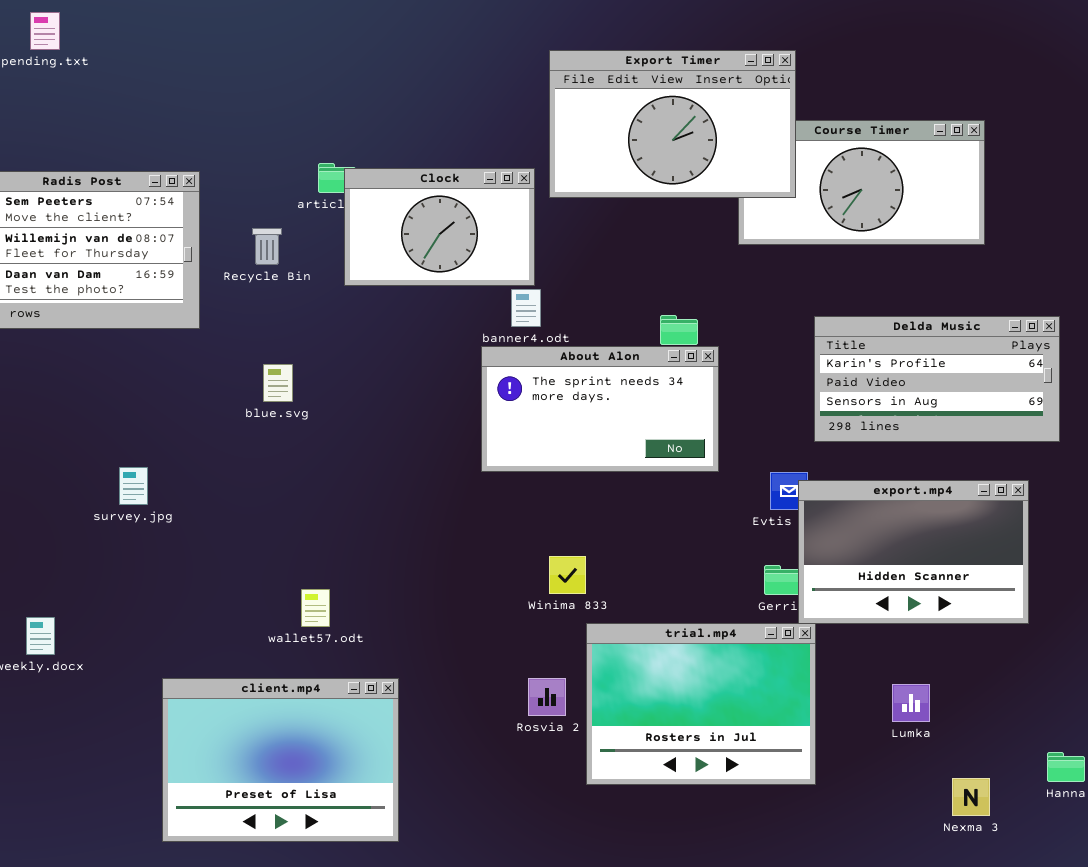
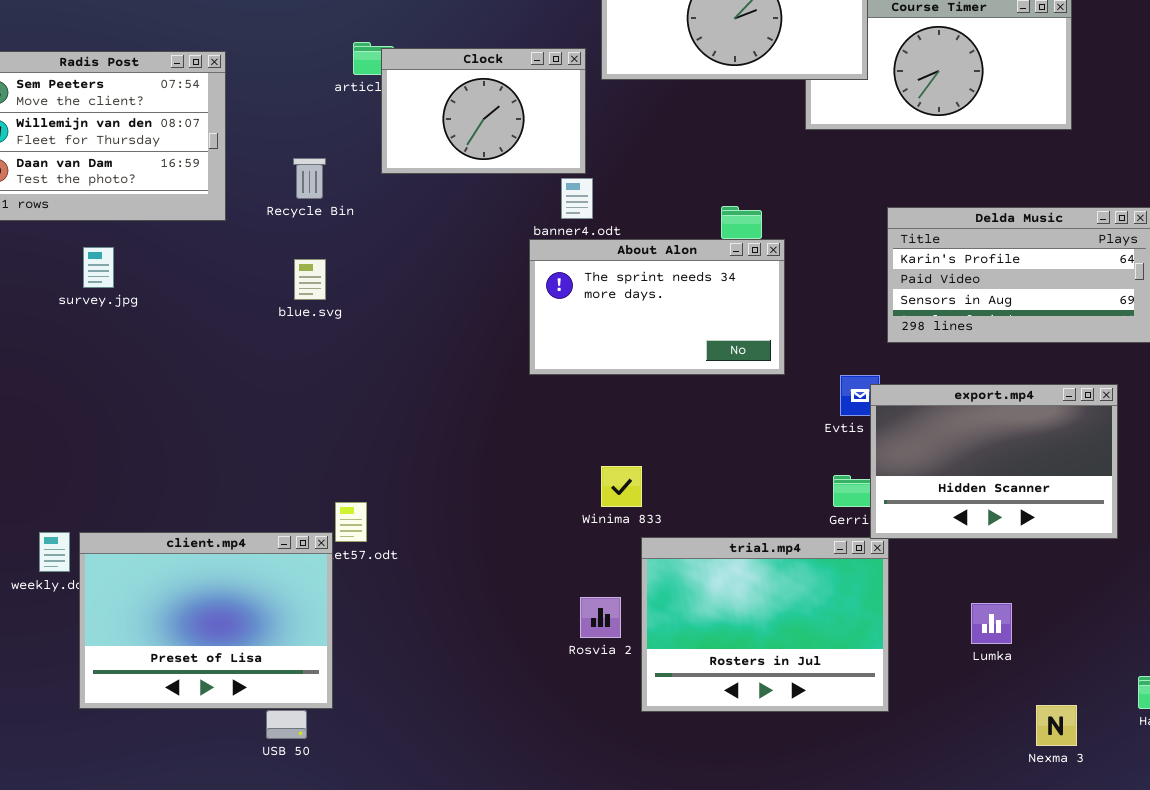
Recycle Bin: [252,228,282,265] -> [293,158,326,199], moved
survey.jpg: [119,467,148,505] -> [83,247,114,288], moved
client.mp4: [162,678,399,842] -> [79,532,333,709], moved

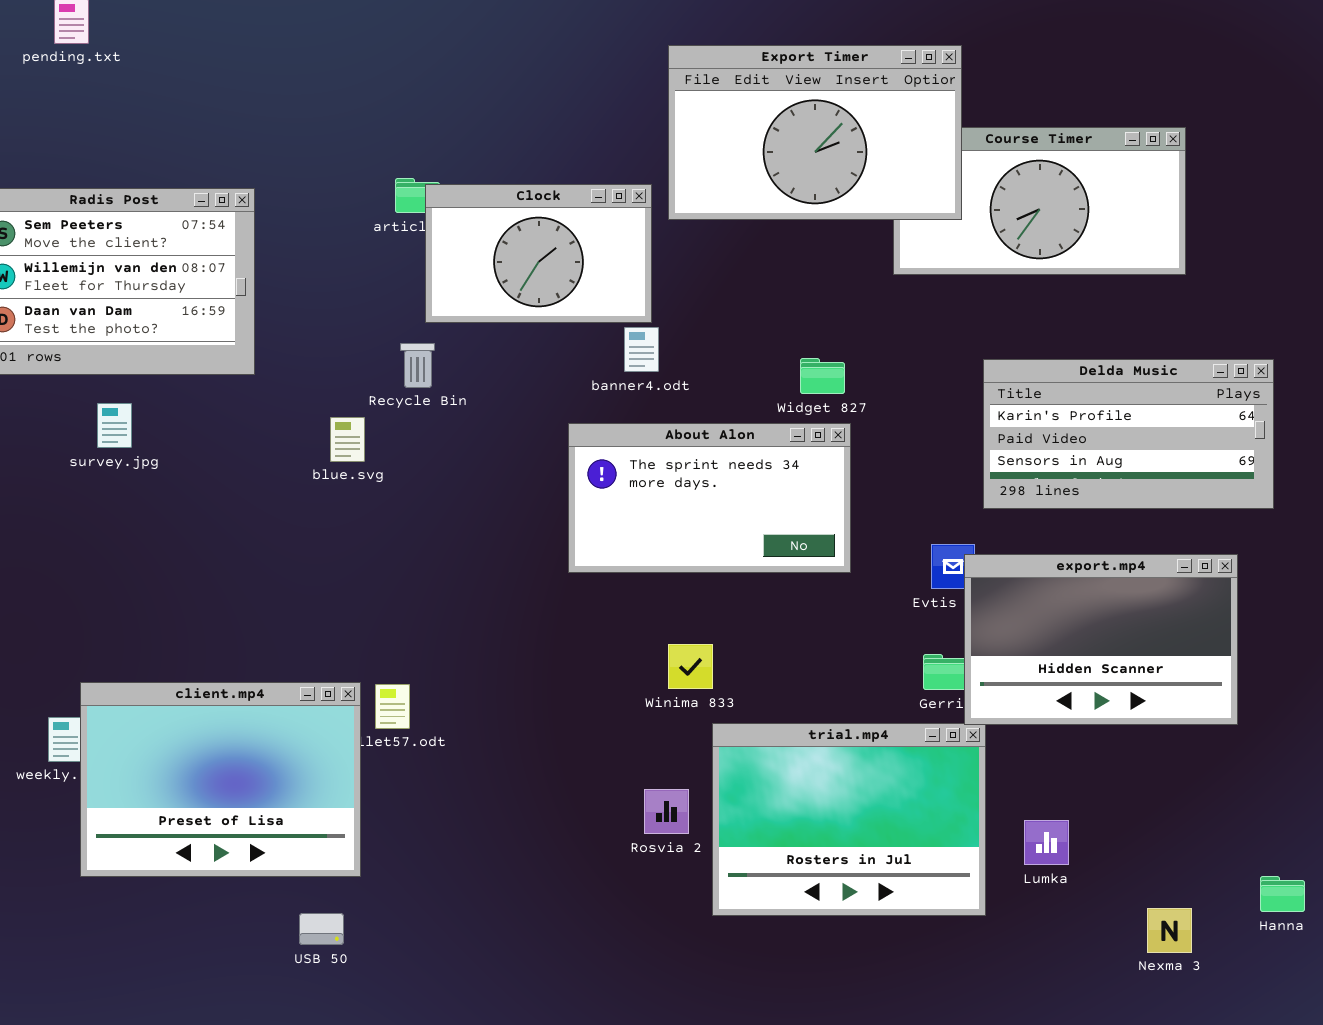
Recycle Bin: [293,158,326,199] -> [400,343,435,388], moved
About Alon: [529,239,785,375] -> [568,423,851,573], moved
client.mp4: [79,532,333,709] -> [80,682,361,877], moved
Lumka: [971,603,1012,644] -> [1024,820,1069,865], moved

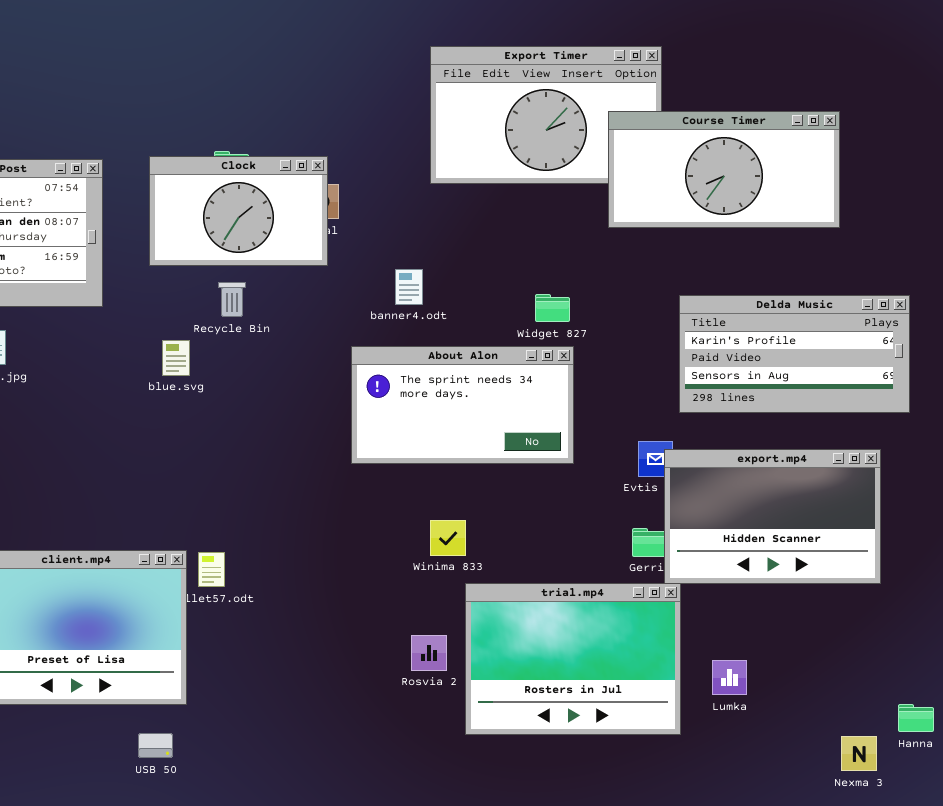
Course Timer: [893,127,1186,275] -> [608,111,840,228], raised
Clock: [425,184,652,323] -> [149,156,328,266], moved
Nexma 3: [1147,908,1192,953] -> [841,736,877,771], moved

